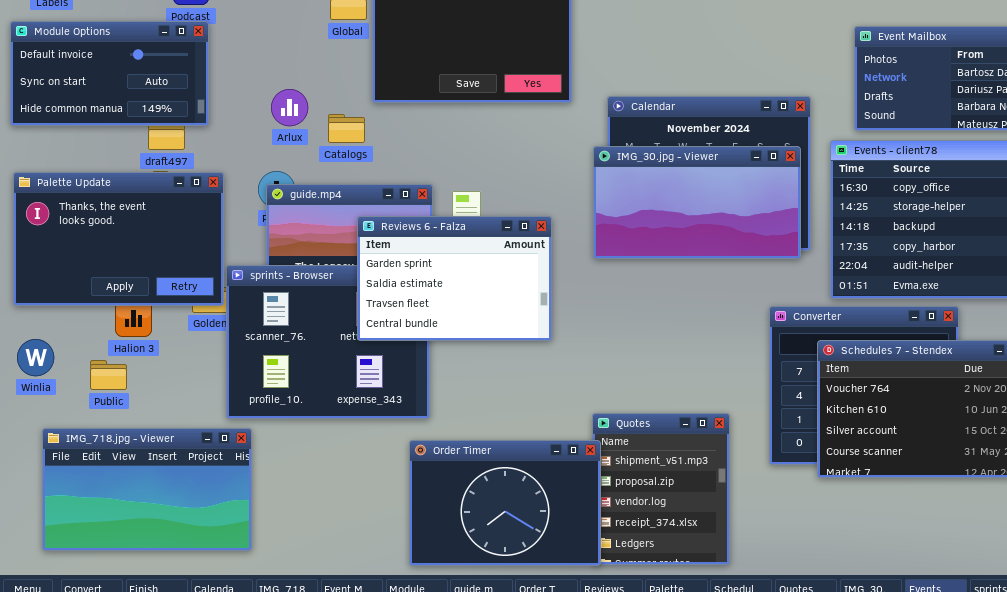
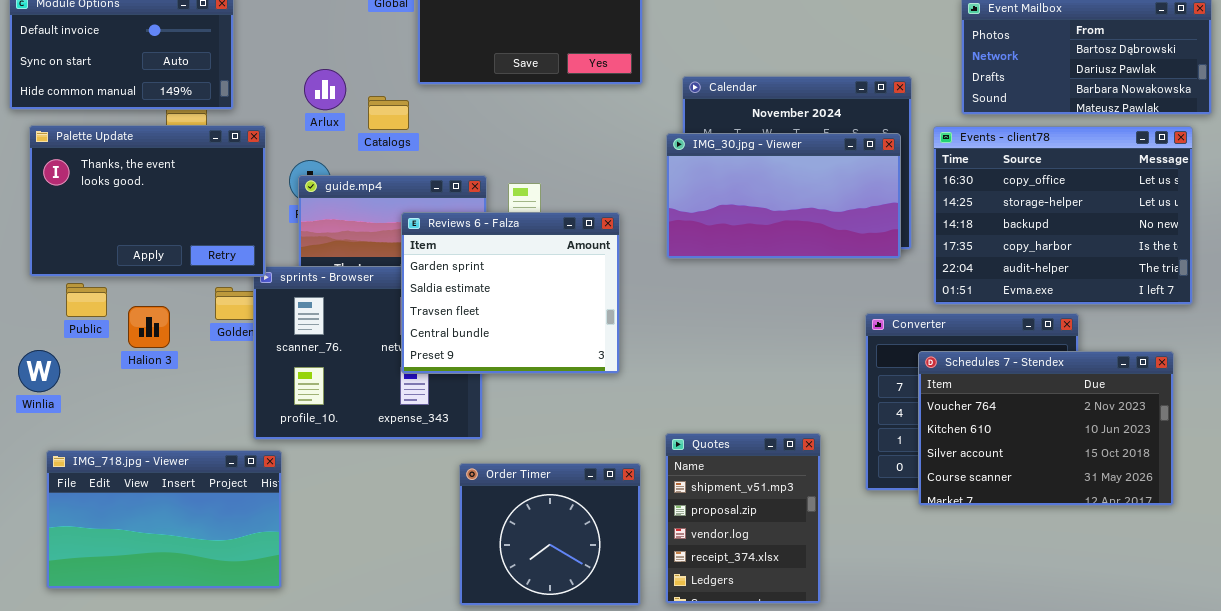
Palette Update: [13,172,224,306] -> [29,125,266,277], moved
Reviews 6 - Falza: [357,216,552,341] -> [401,212,620,374], resized
Public: [90,360,127,390] -> [66,283,107,317], moved
Order Timer: [409,440,601,566] -> [459,463,641,606], resized

